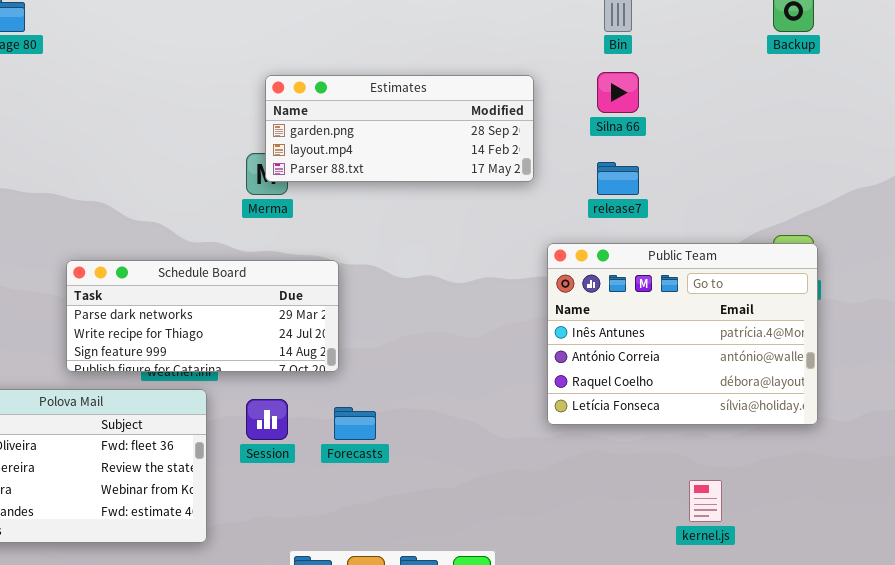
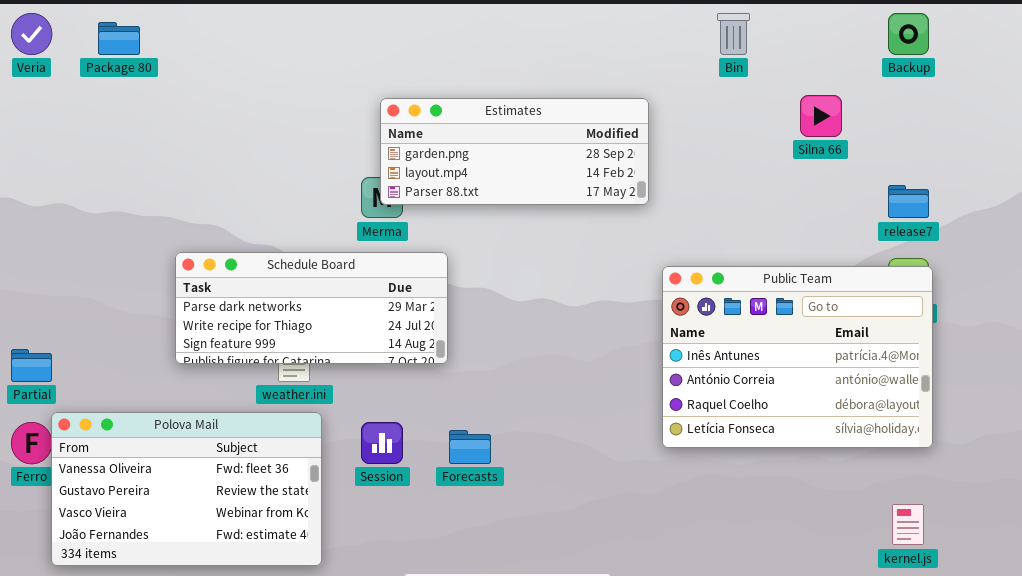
Silna 66: [597,72,639,113] -> [800,95,842,137], moved
release7: [597,162,639,195] -> [888,185,929,218], moved
Schedule Board: [66,260,339,372] -> [175,252,448,364], moved
kernel.js: [689,480,722,522] -> [892,504,924,545], moved

